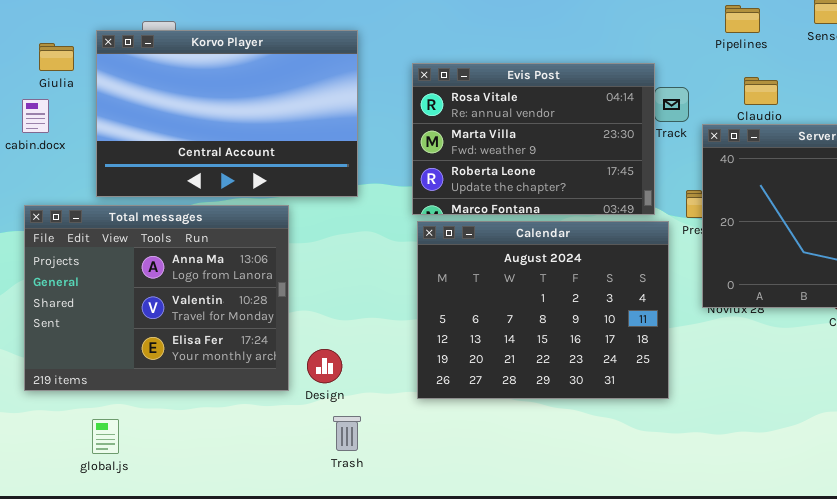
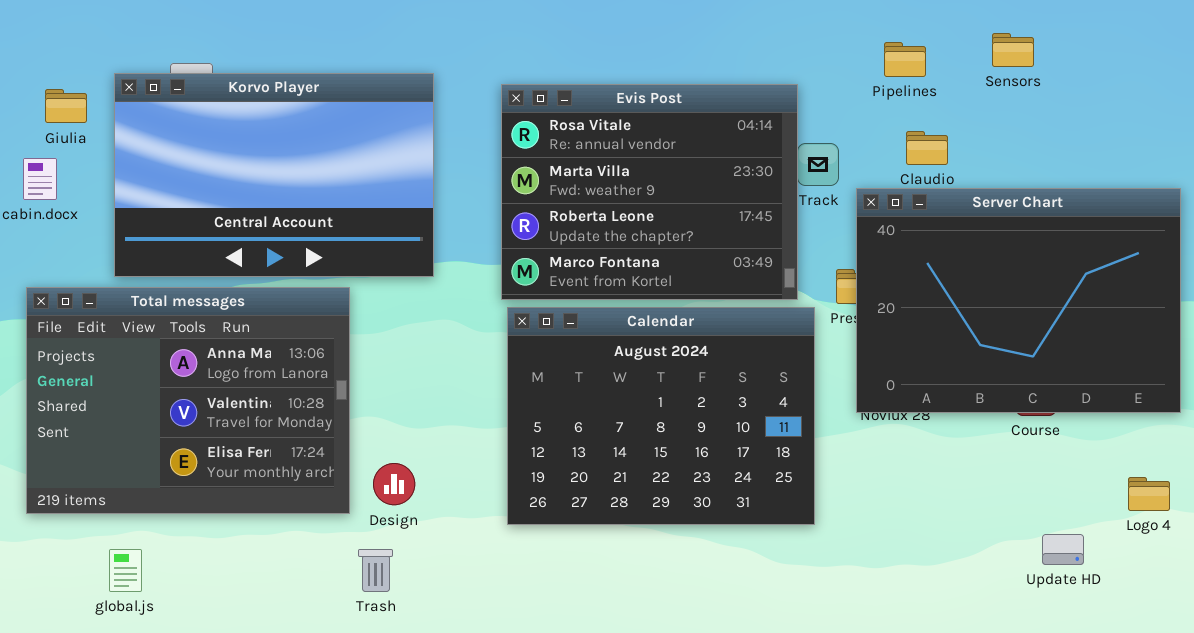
Evis Post: [412,63,655,215] -> [501,84,798,300], resized
Trash: [333,416,361,451] -> [358,549,393,592], moved

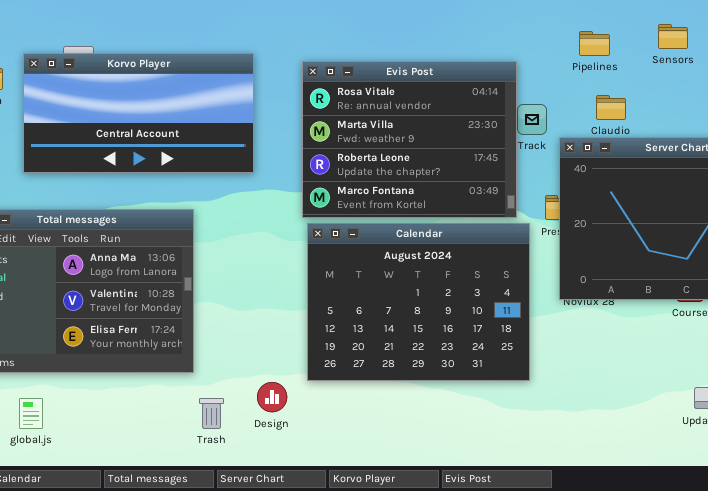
Korvo Player: [114,73,434,277] -> [23,53,254,173], resized
Design: [373,463,415,505] -> [257,382,287,412], moved

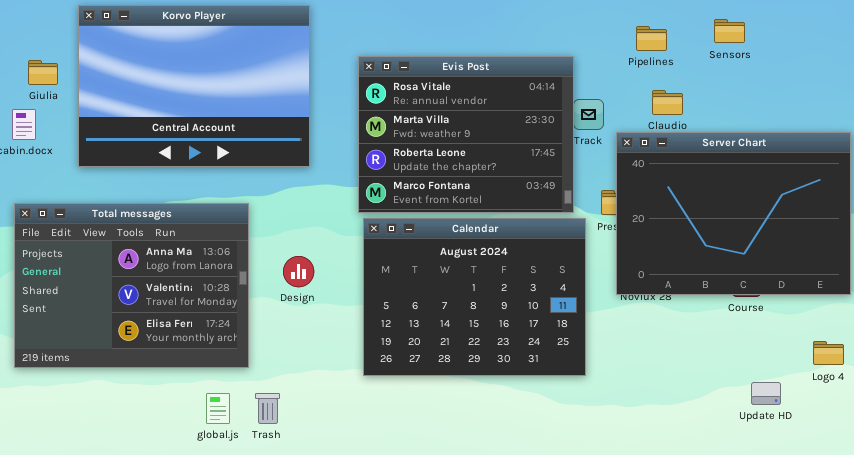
Korvo Player: [23,53,254,173] -> [78,5,310,167], resized
Design: [257,382,287,412] -> [283,256,314,287], moved
global.js: [19,398,43,429] -> [206,393,230,424], moved

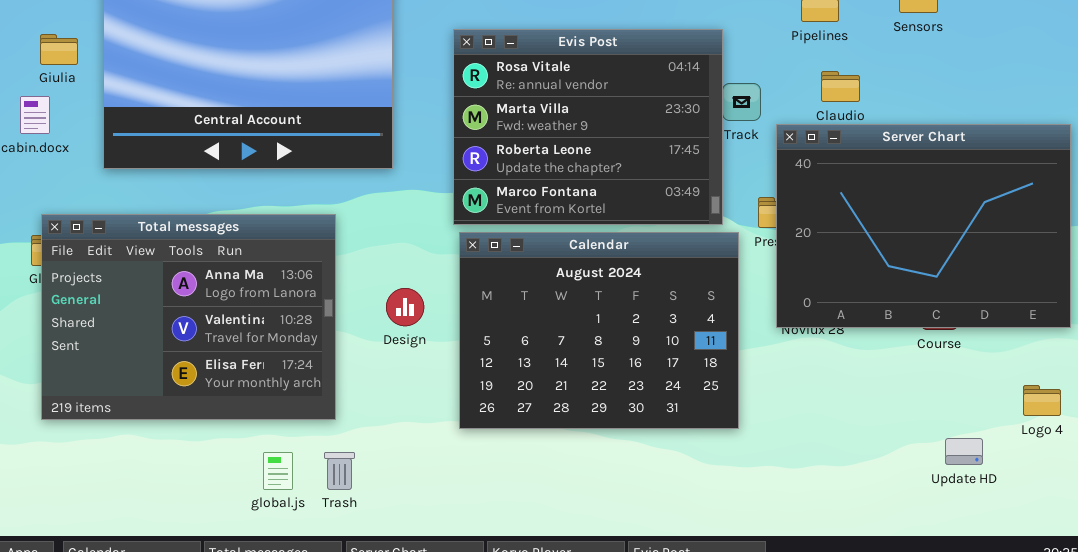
Total messages: [14,203,249,368] -> [41,214,336,420], moved
Design: [283,256,314,287] -> [386,288,424,326], moved

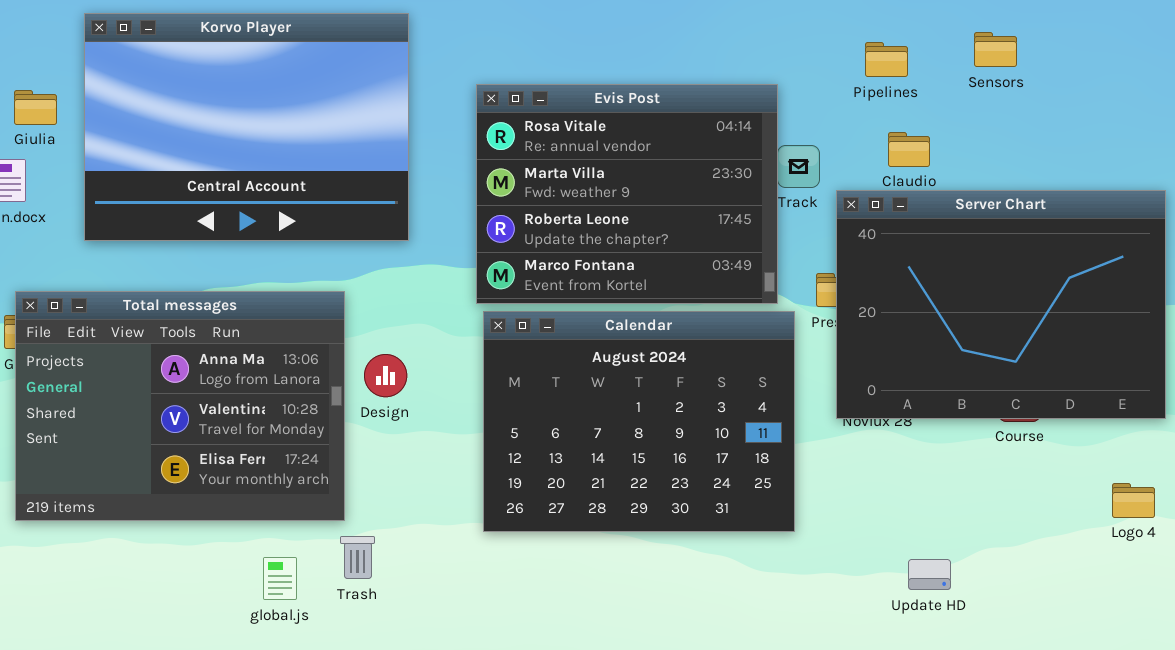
Design: [386,288,424,326] -> [364,354,407,397], moved
Update HD: [945,438,983,465] -> [908,559,951,590], moved
Trash: [324,452,355,490] -> [340,536,375,579], moved

